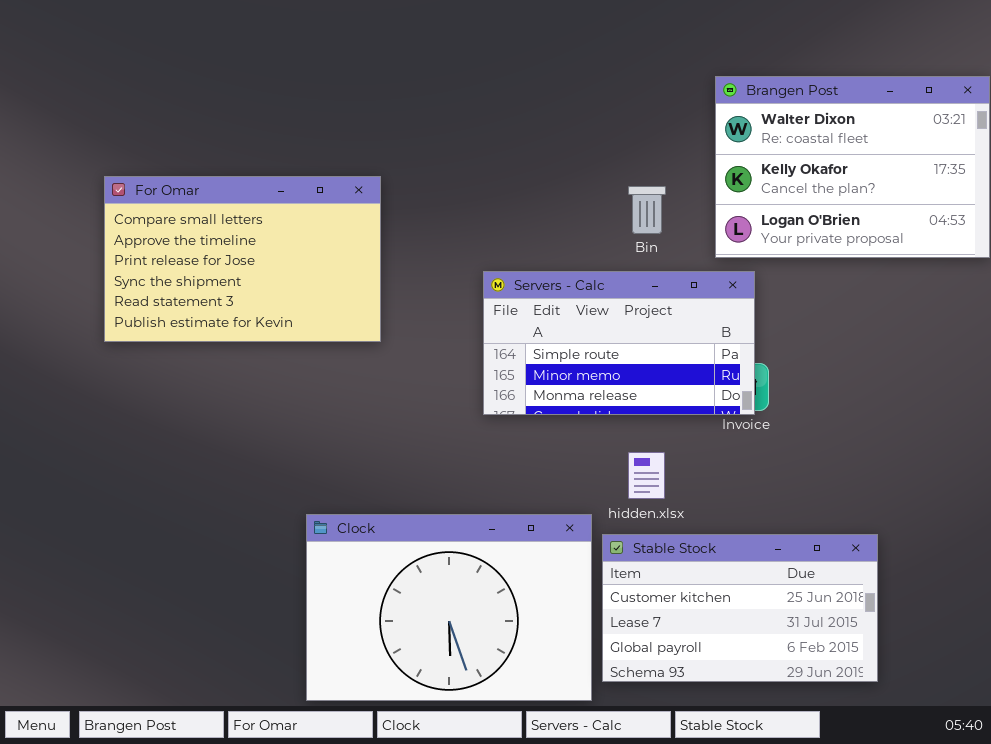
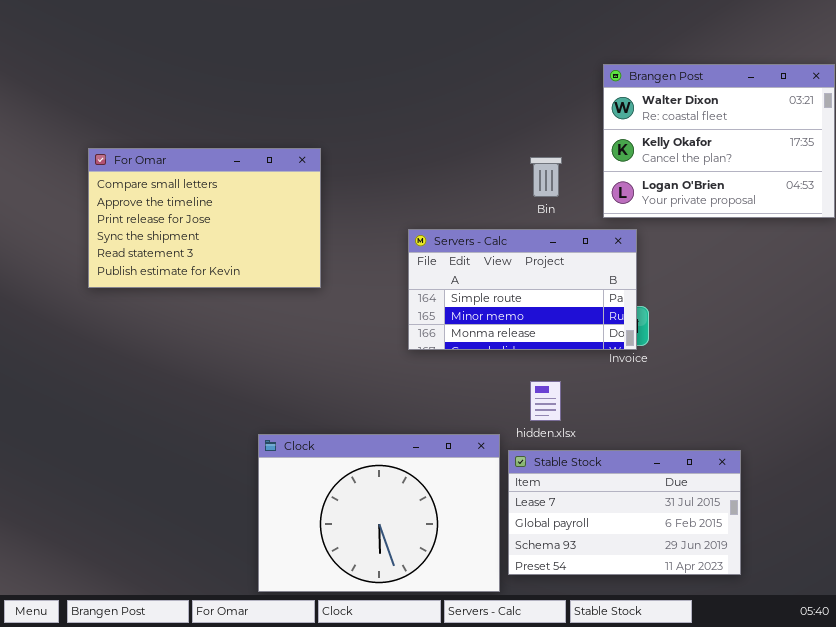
Stable Stock: [602,534,878,682] -> [508,450,741,575], scrolled down 1 row

